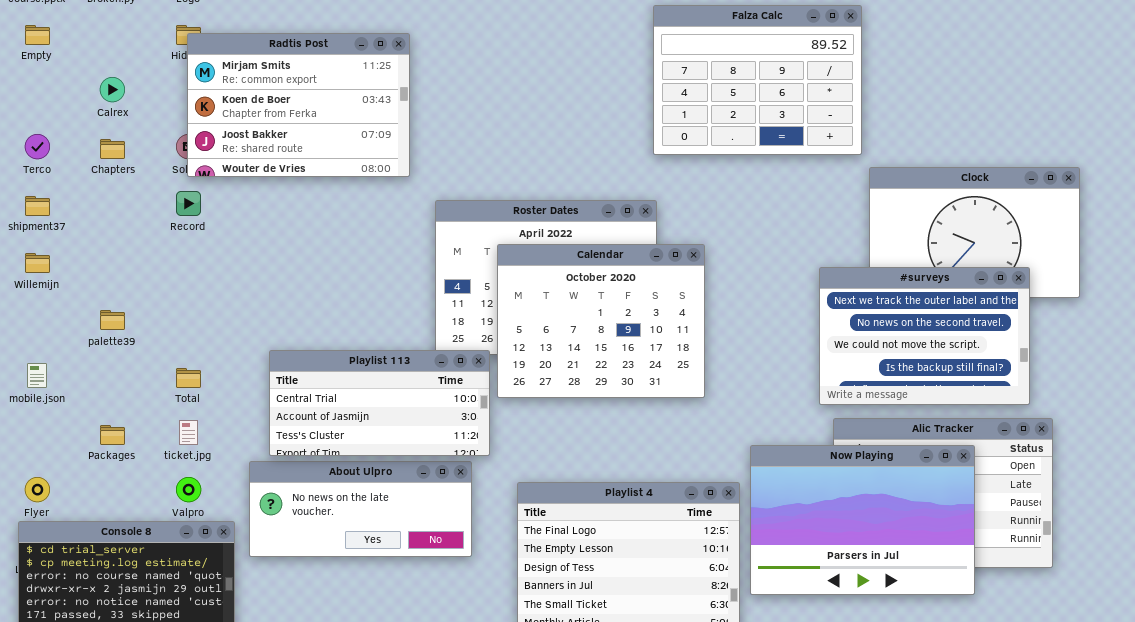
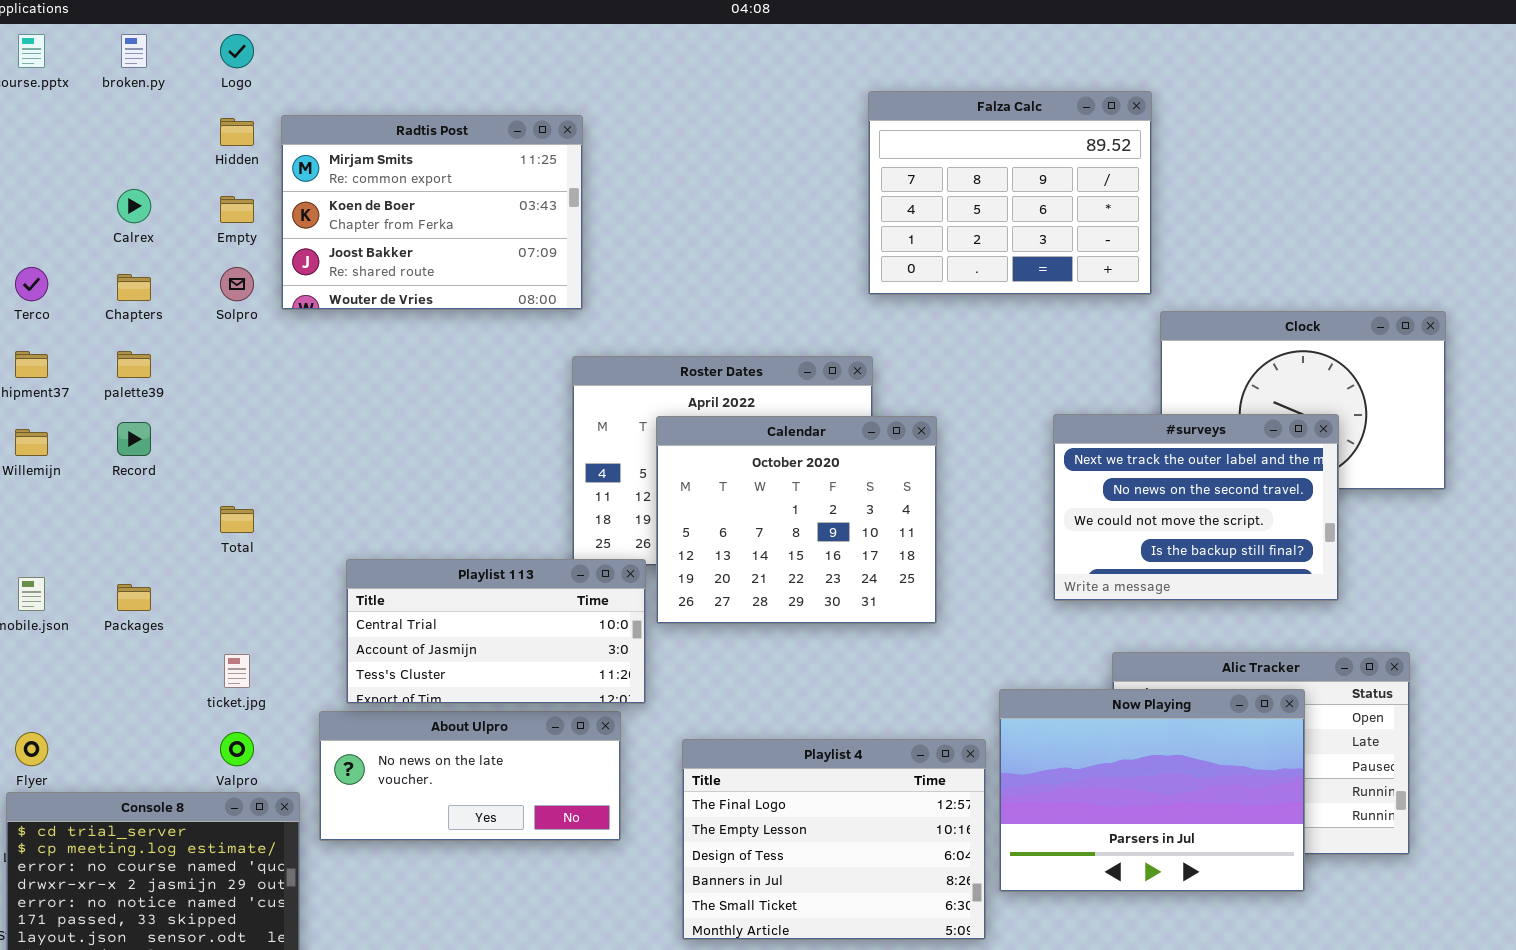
Empty: [25,25,50,45] -> [220,196,254,223], moved
Radtis Post: [187,33,410,177] -> [281,115,583,310], moved
Record: [176,191,201,216] -> [117,422,151,456], moved
#surveys: [819,267,1030,405] -> [1053,414,1339,601], moved
palette39: [100,310,125,330] -> [117,351,151,378], moved
Total: [176,368,201,388] -> [220,506,254,533], moved
Packages: [100,425,125,445] -> [117,584,151,611], moved

